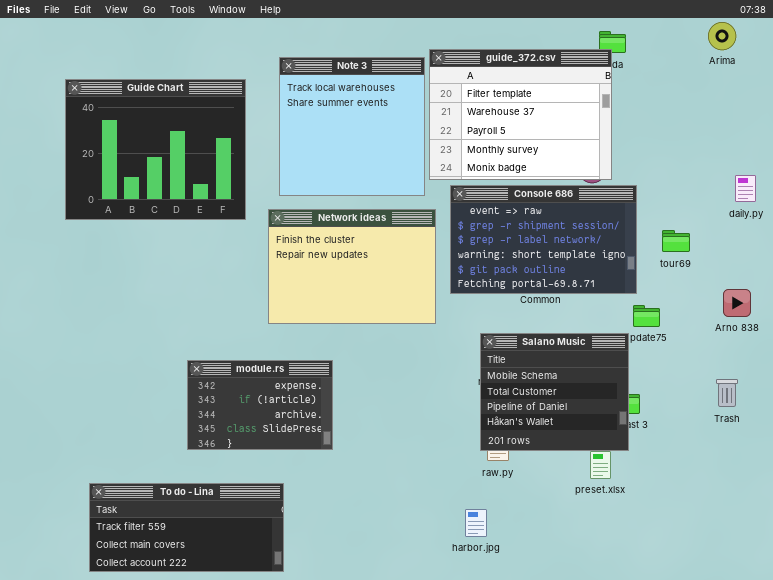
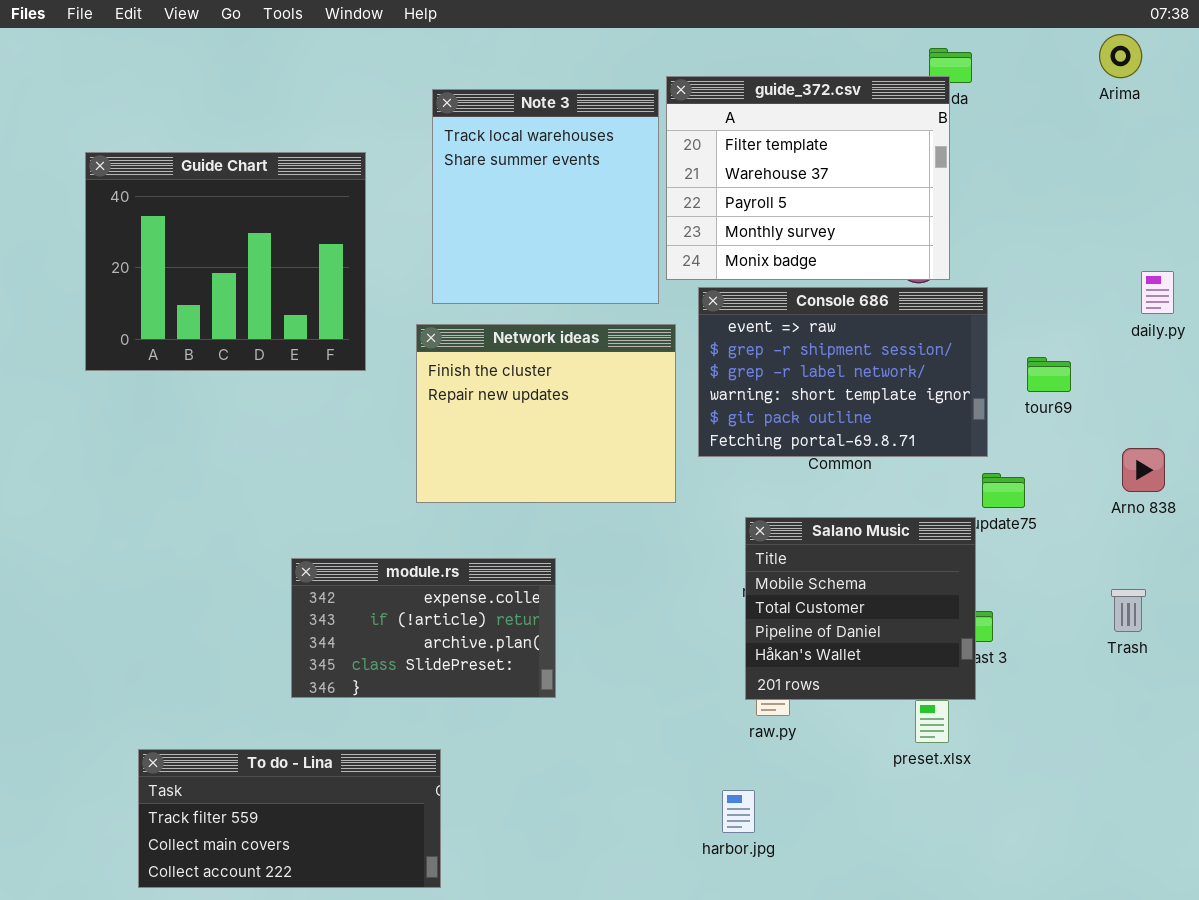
Guide Chart: [65,79,246,220] -> [85,152,366,371], moved
module.rs: [187,360,333,450] -> [291,558,556,698], resized

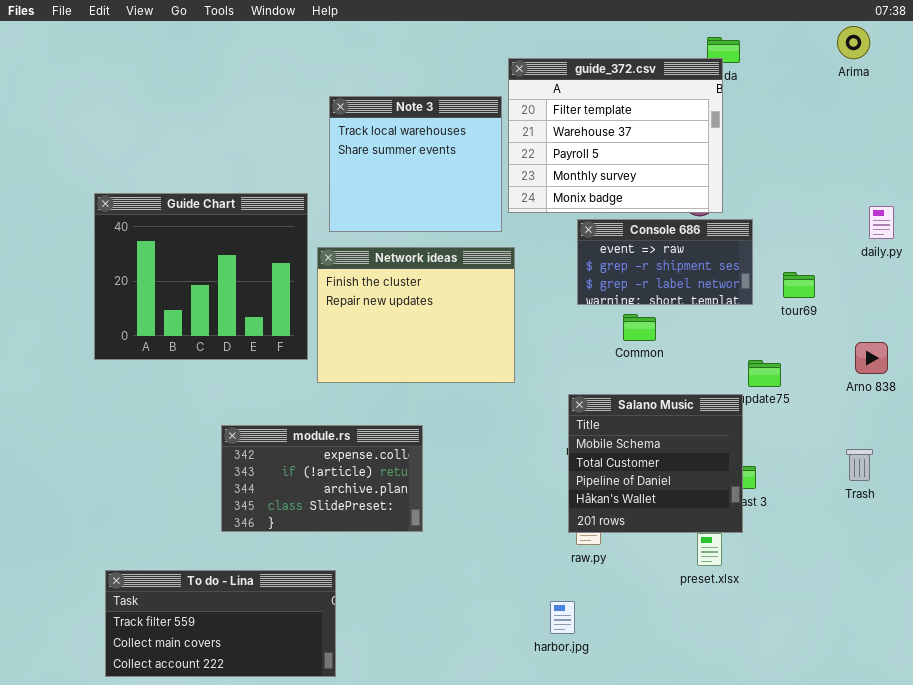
Note 3: [432,89,659,304] -> [329,96,502,232], resized
Guide Chart: [85,152,366,371] -> [94,193,308,360], moved
Console 686: [698,287,988,457] -> [577,219,753,305], resized

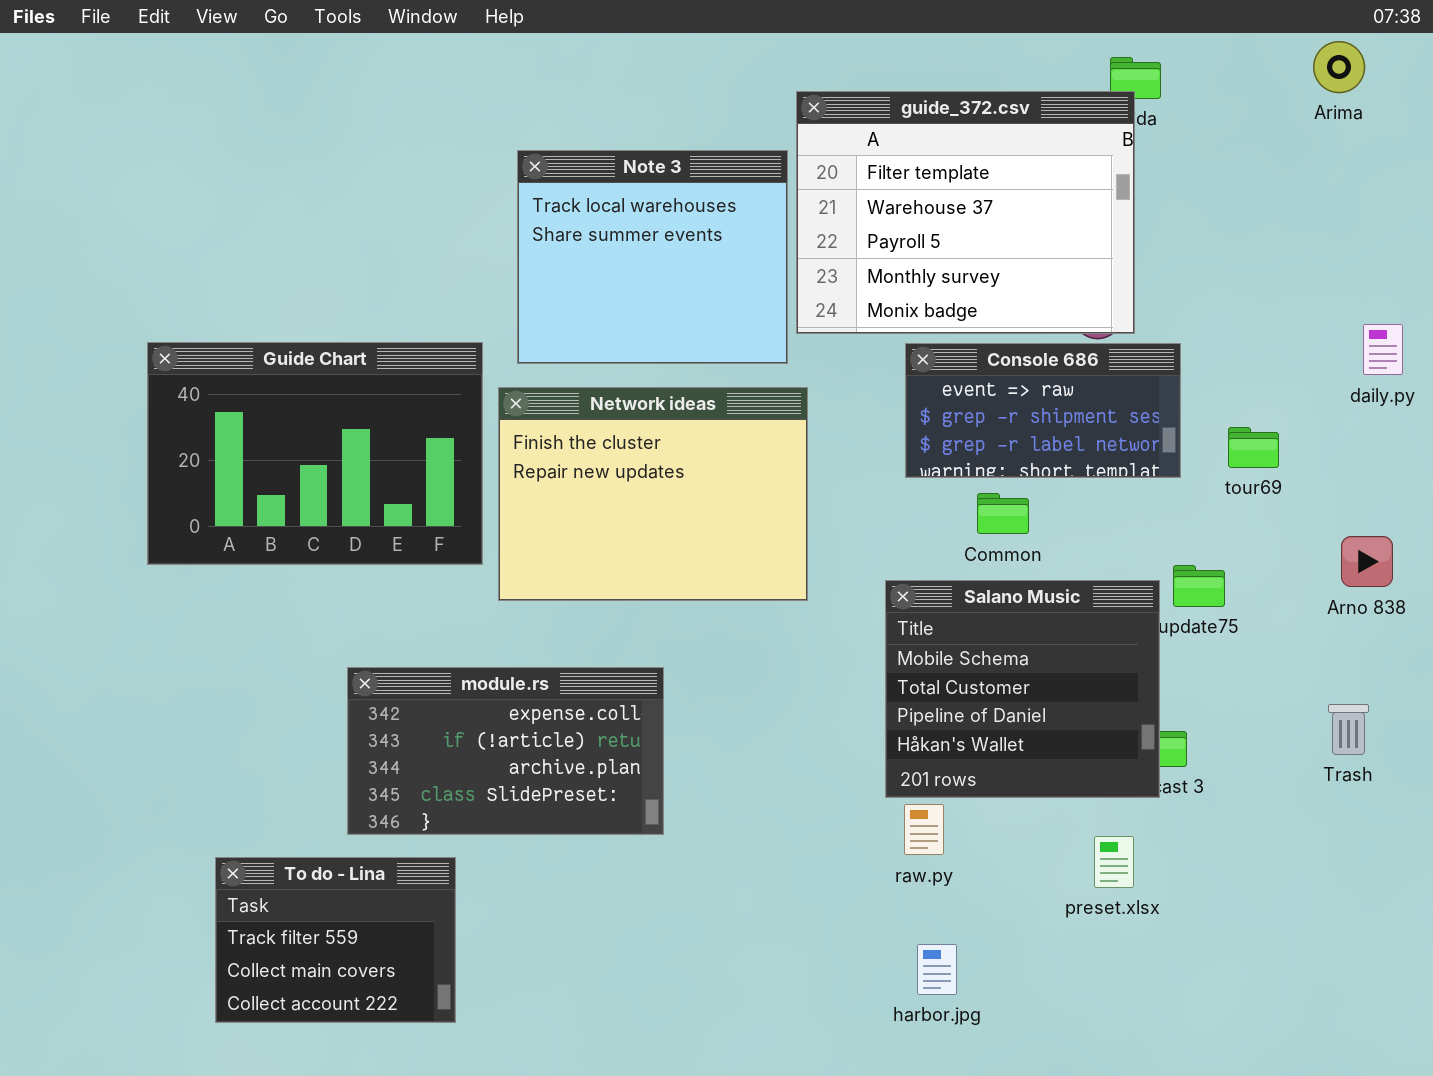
Guide Chart: [94,193,308,360] -> [147,342,483,565], resized
Salano Music: [568,394,743,533] -> [885,580,1160,798], moved
To do - Lina: [105,570,336,677] -> [215,857,456,1023], moved, resized
harbor.jpg: [550,601,575,634] -> [917,944,957,995], moved

